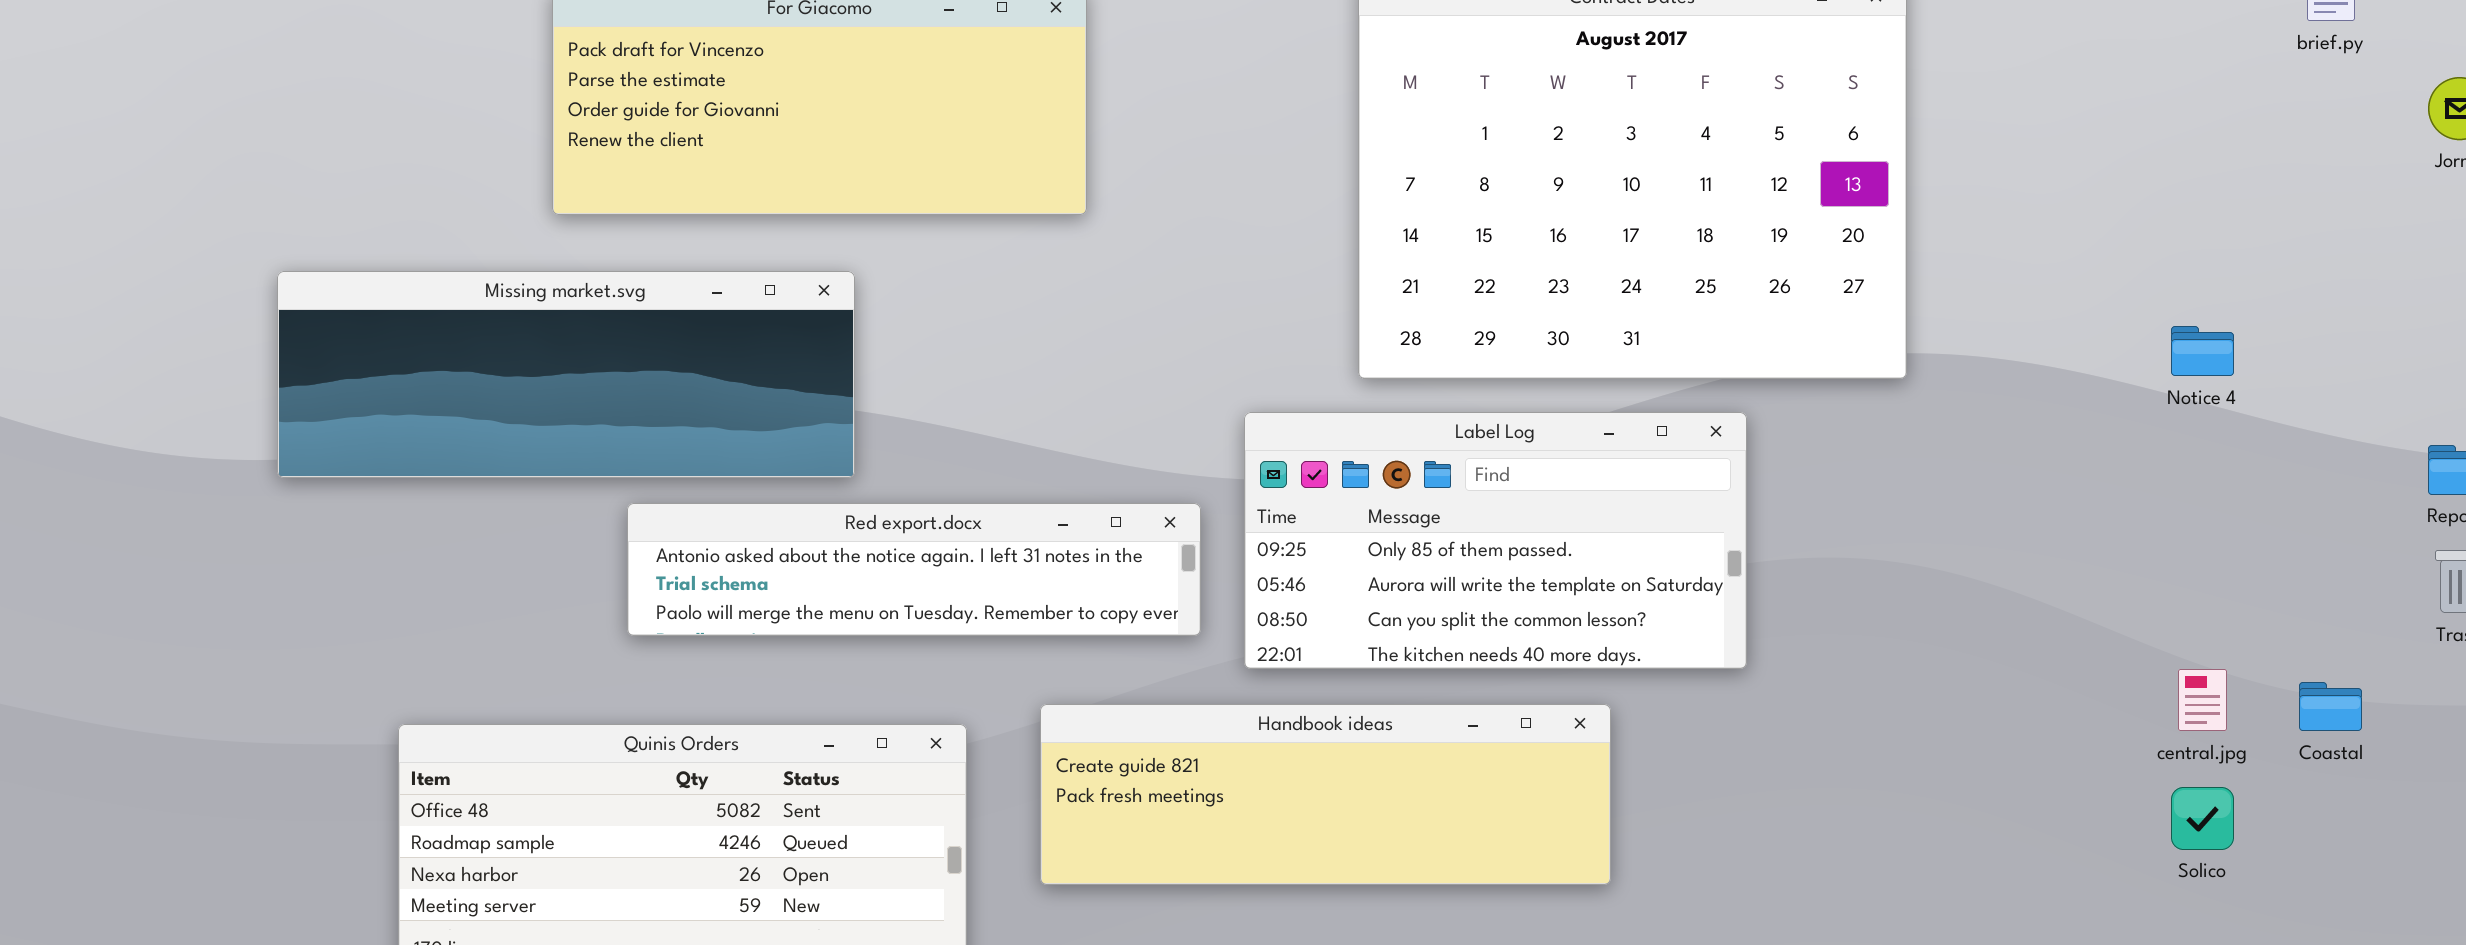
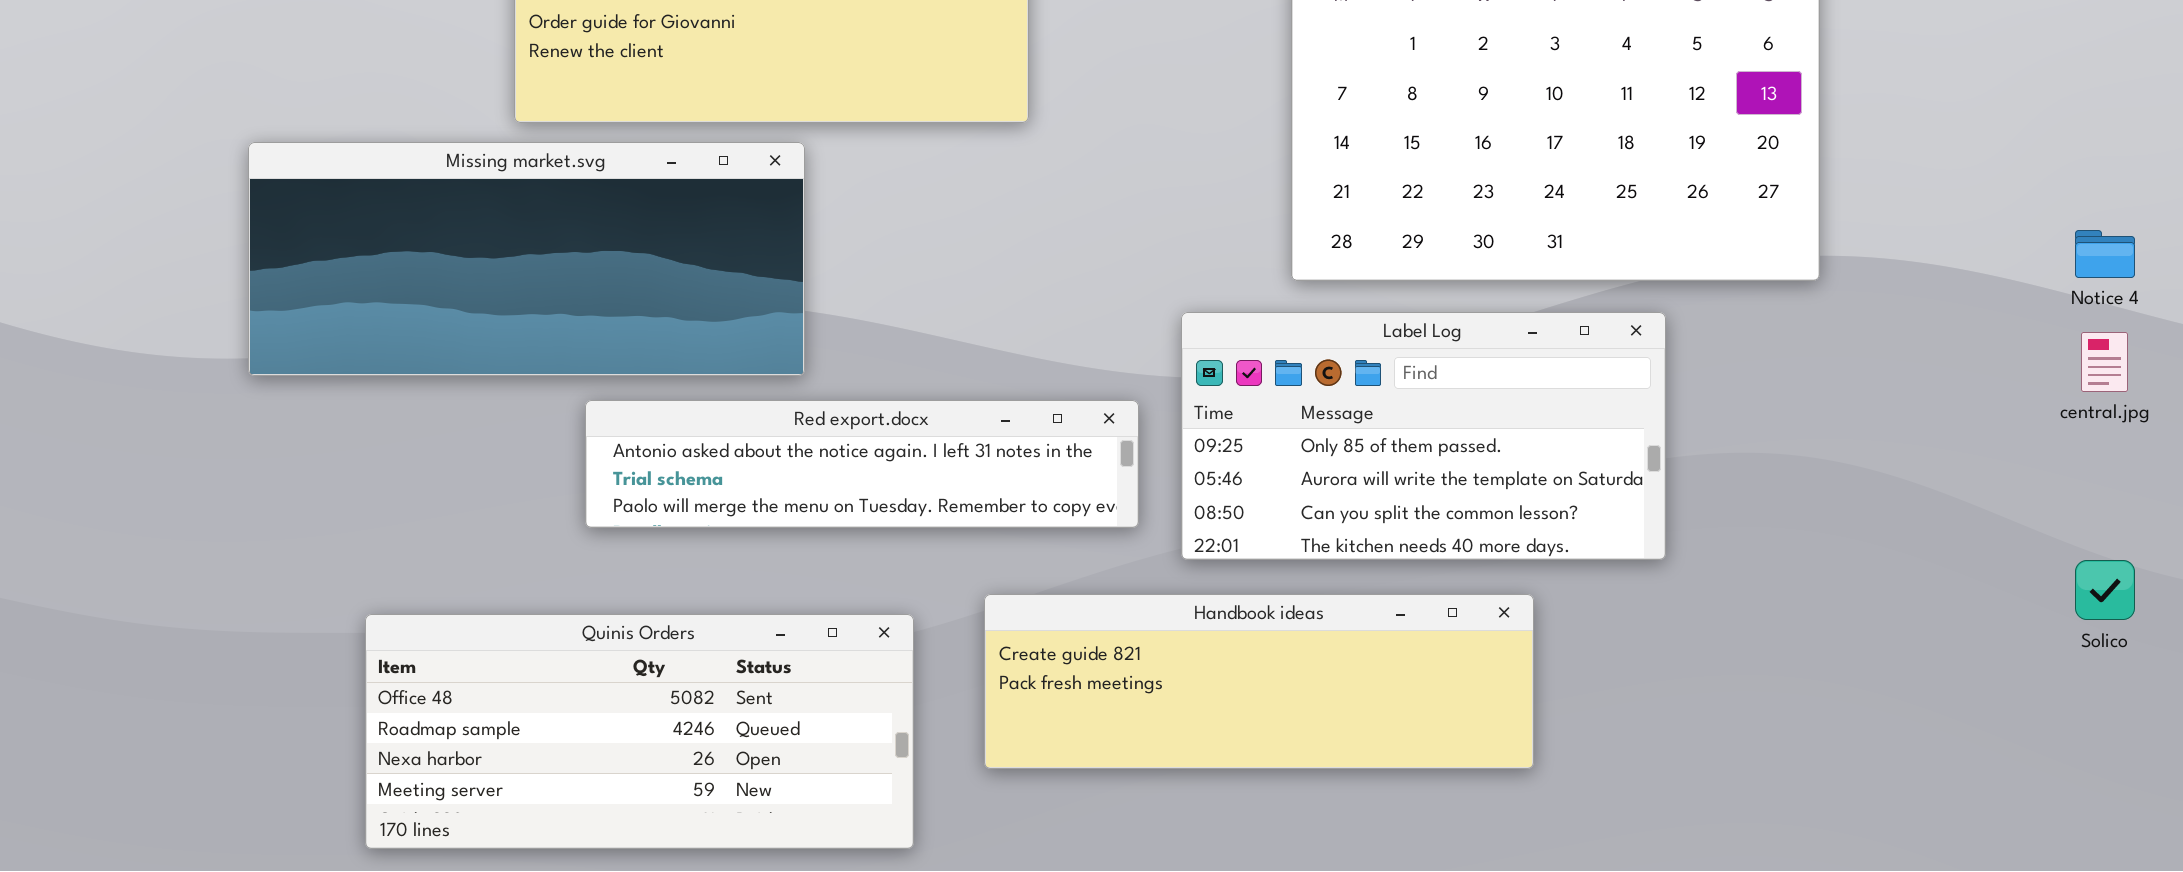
Missing market.svg: [277,271,855,478] -> [248,142,805,376], resized
central.jpg: [2178,669,2227,731] -> [2081,332,2128,392], moved
Solico: [2171,787,2234,850] -> [2075,560,2135,620], moved

